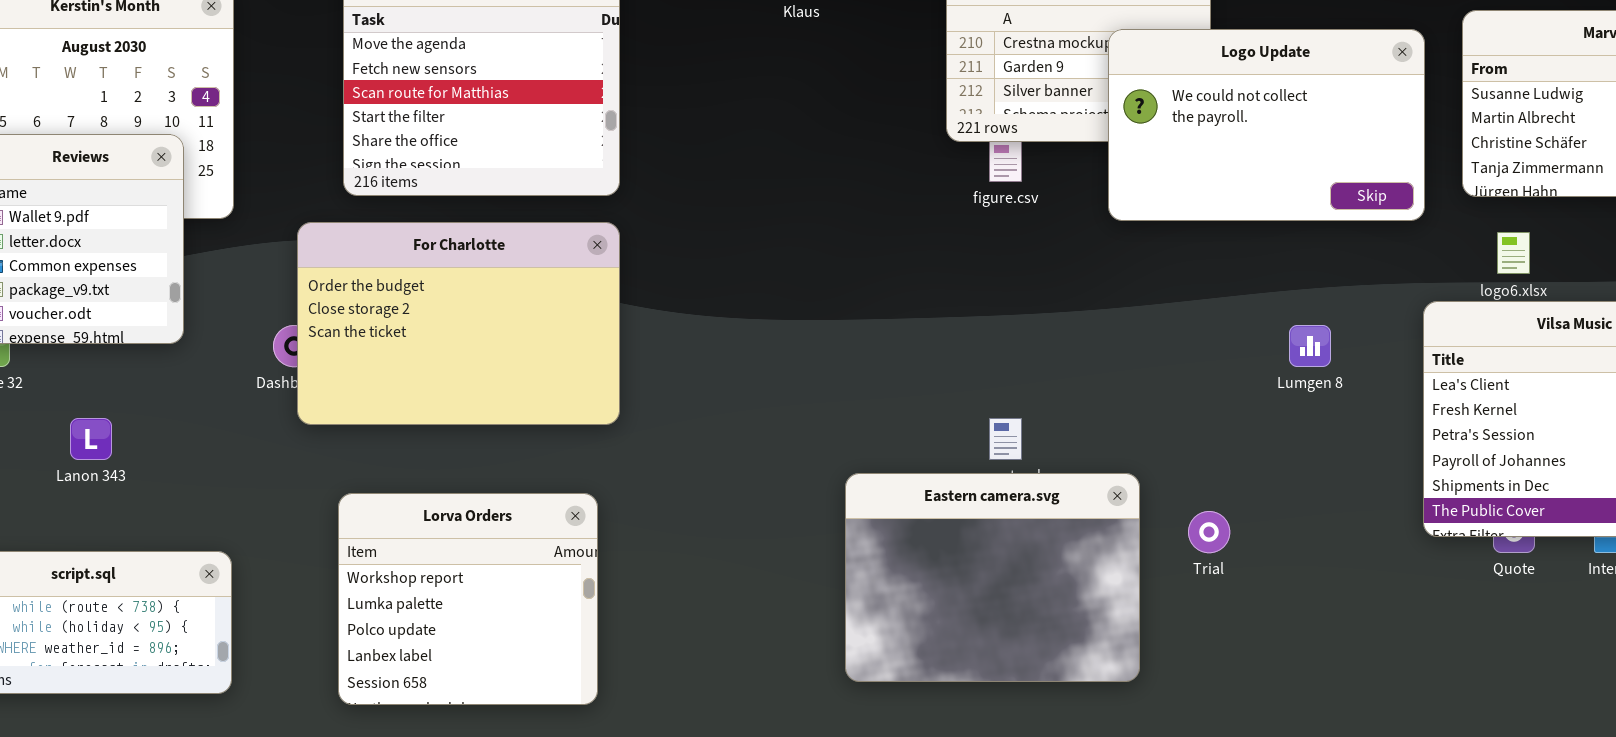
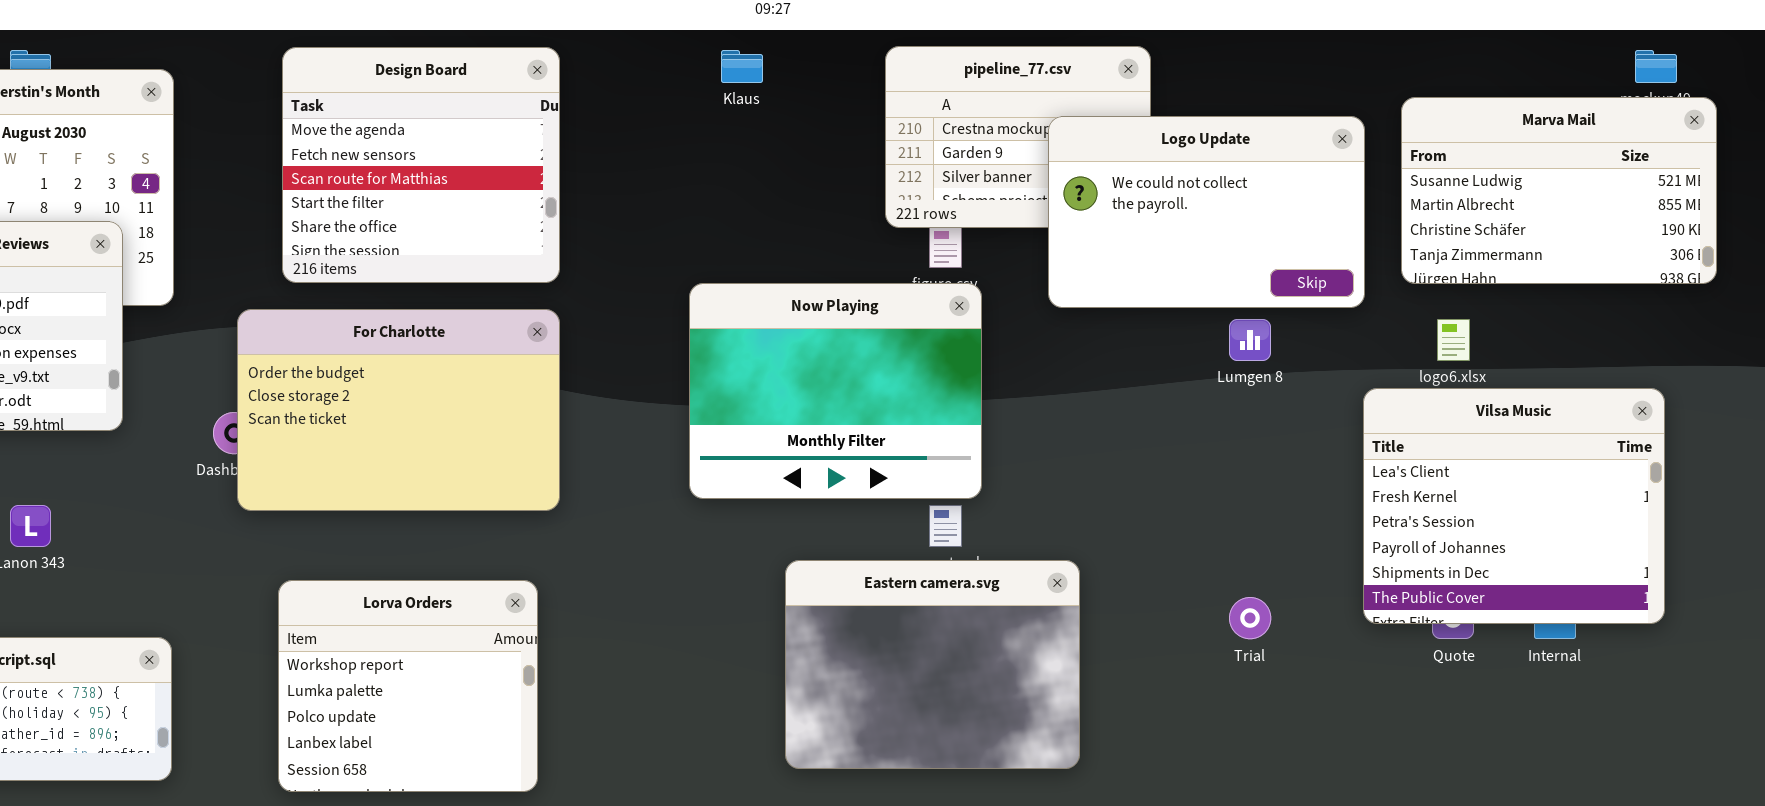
Now Playing: none -> [689,283,982,499], opened
Lumgen 8: [1289,325,1331,367] -> [1229,319,1271,361], moved
Trial: [1188,511,1230,553] -> [1229,597,1271,639], moved

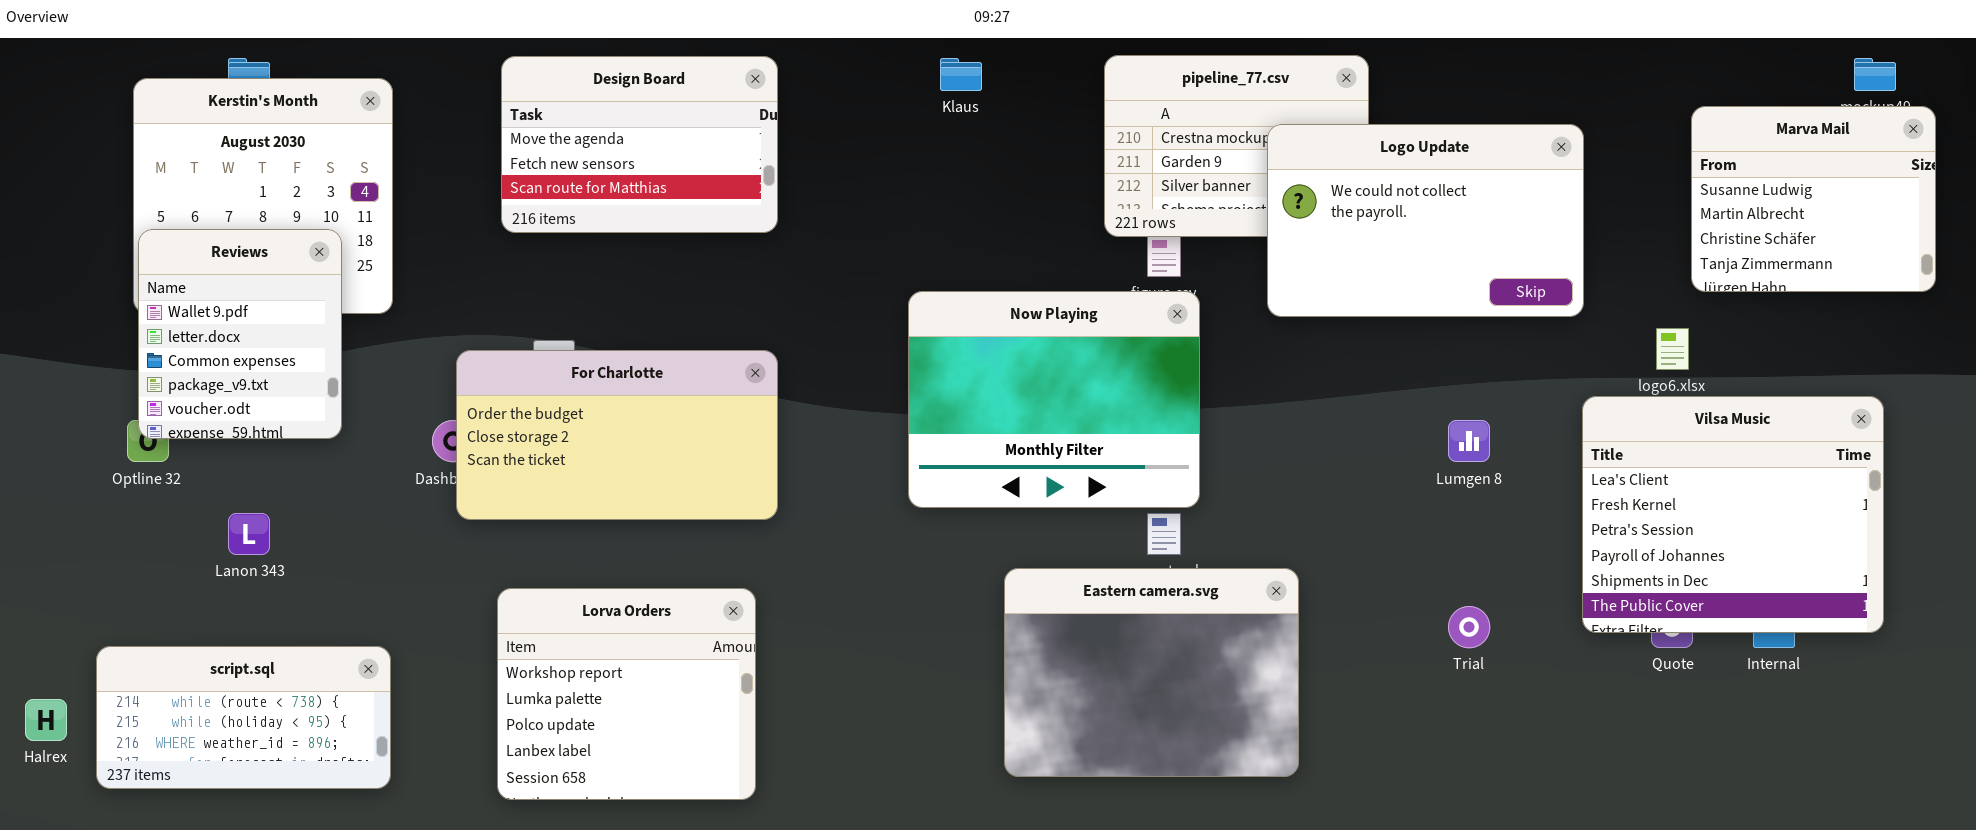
Design Board: [282,47,560,283] -> [501,56,778,233], resized
Marva Mail: [1401,97,1717,284] -> [1691,106,1936,292], resized
For Charlotte: [237,309,560,511] -> [456,350,778,520], resized
Lumgen 8: [1229,319,1271,361] -> [1448,420,1490,462], moved

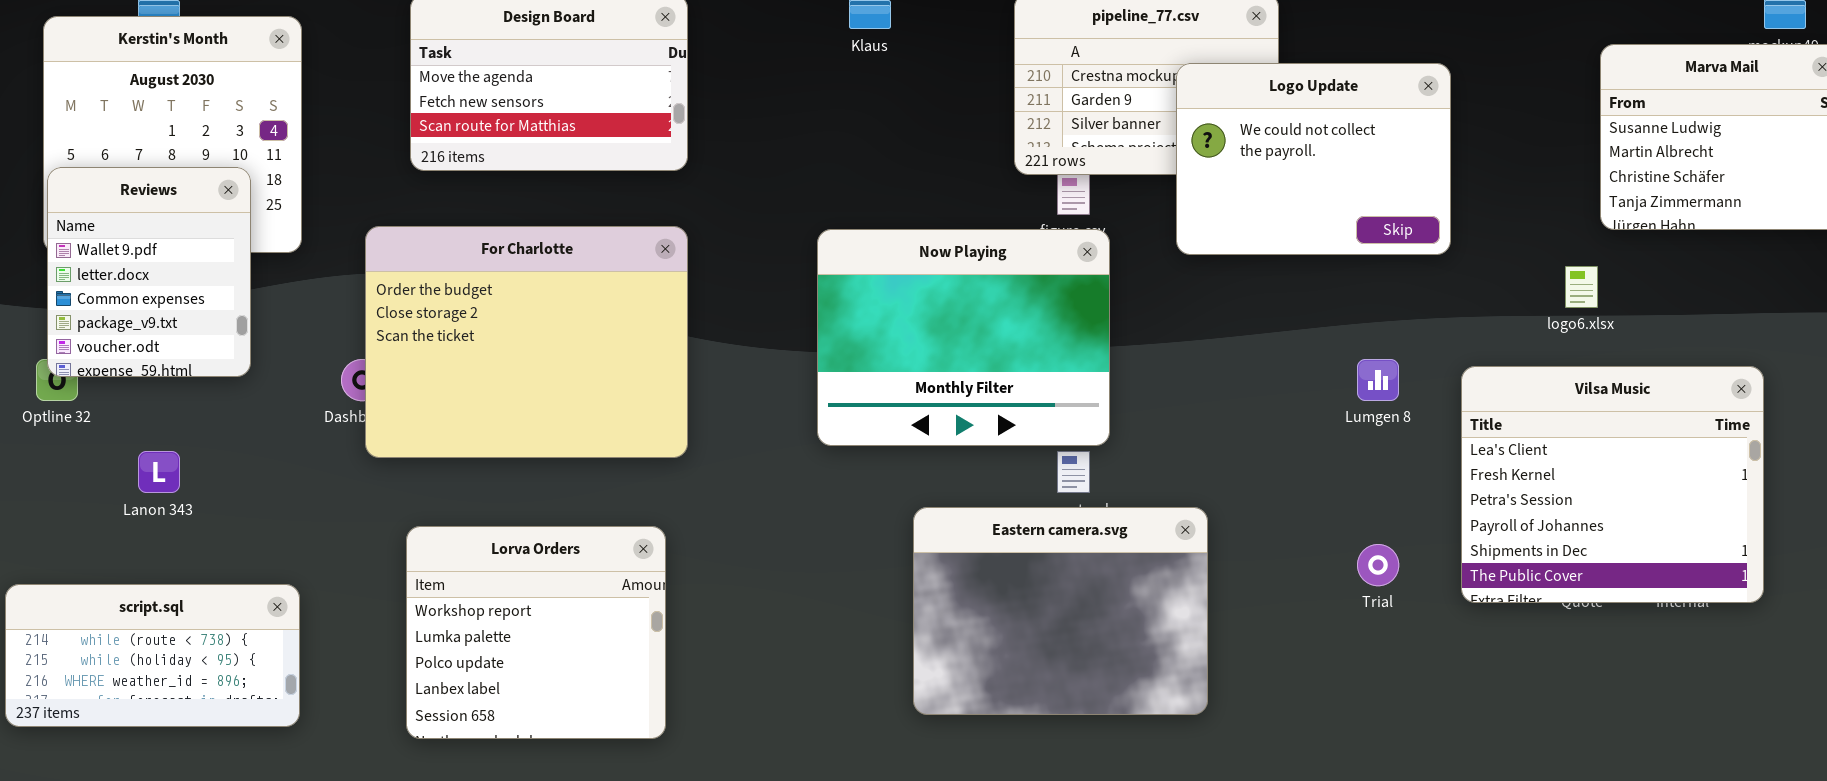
Logo Update: [1267,124,1584,317] -> [1176,63,1451,255], resized
For Charlotte: [456,350,778,520] -> [365,226,688,458], resized
Vilsa Music: [1582,396,1884,633] -> [1461,366,1764,603], moved

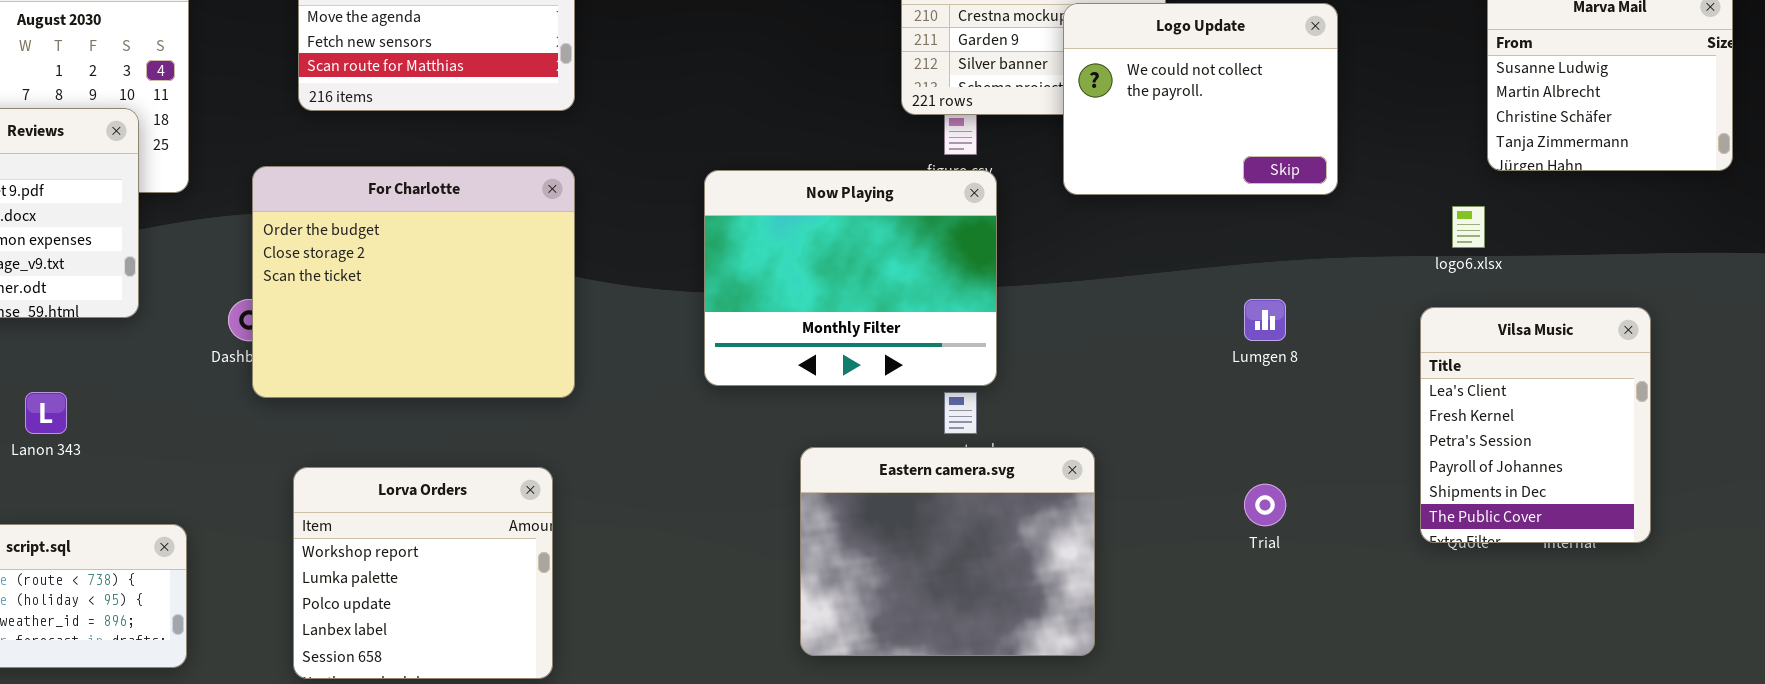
Vilsa Music: [1461,366,1764,603] -> [1420,307,1651,543], resized

